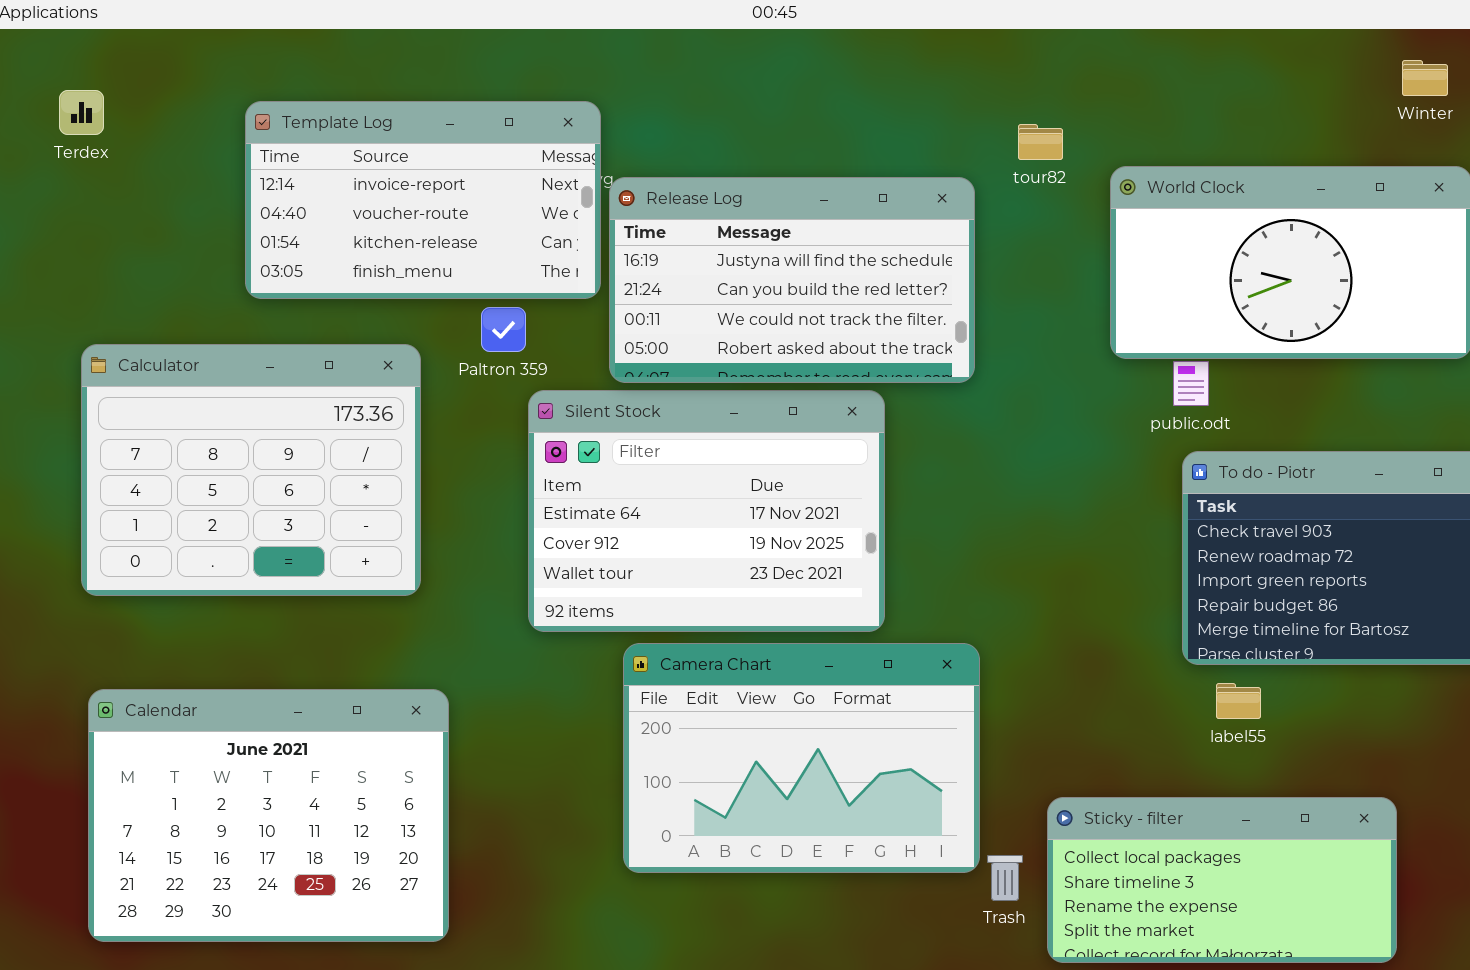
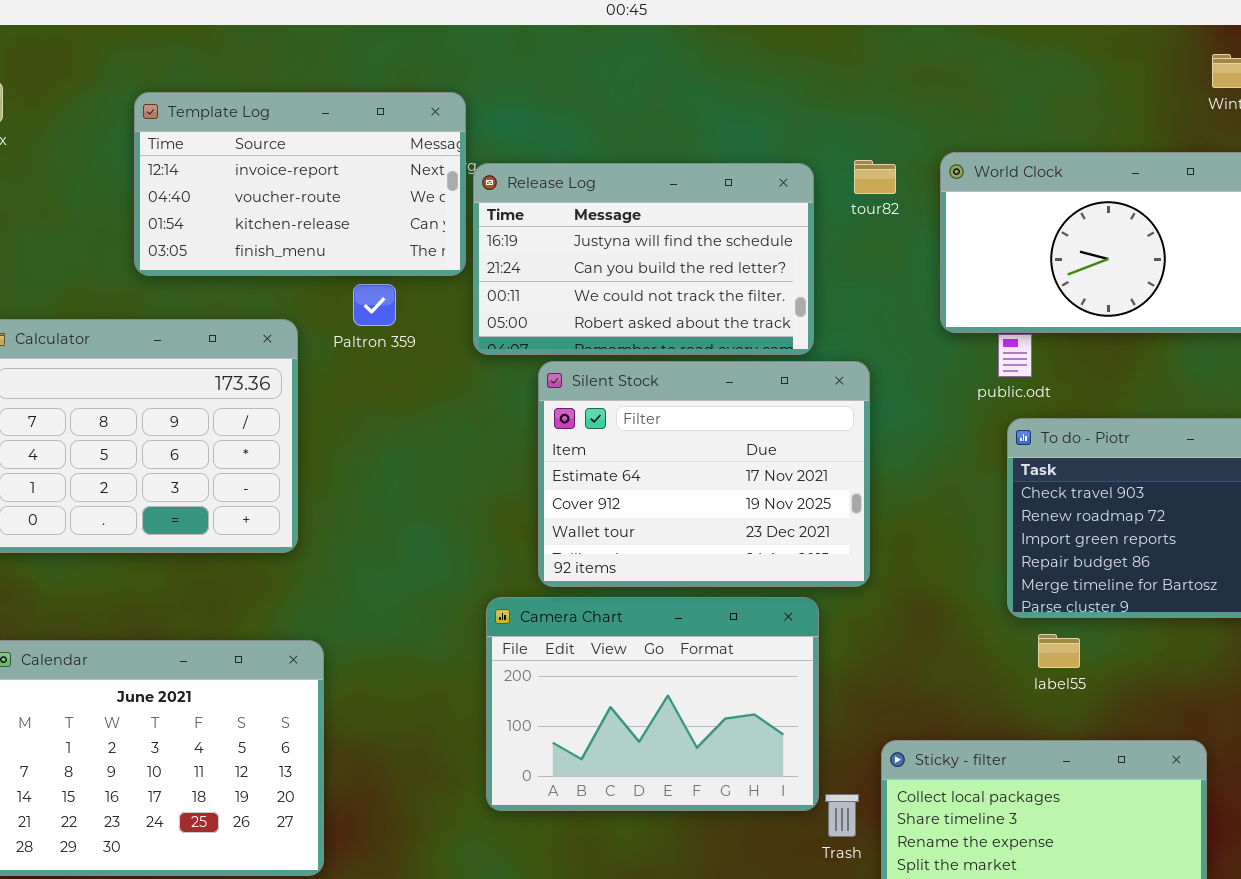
tour82: [1018,124,1063,160] -> [854,160,896,194], moved
Silent Stock: [528,390,885,632] -> [538,361,870,587], moved

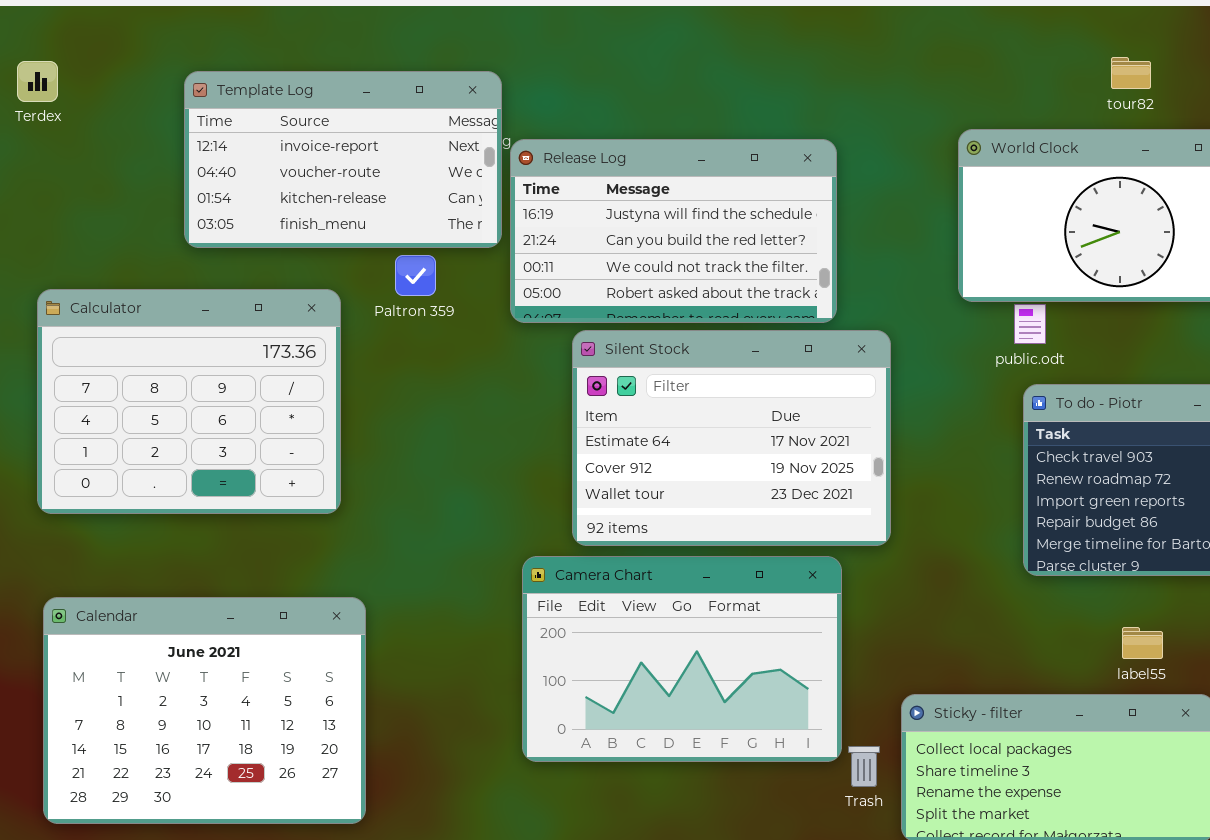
tour82: [854,160,896,194] -> [1111,57,1151,89], moved
label55: [1038,634,1080,668] -> [1122,627,1163,659], moved

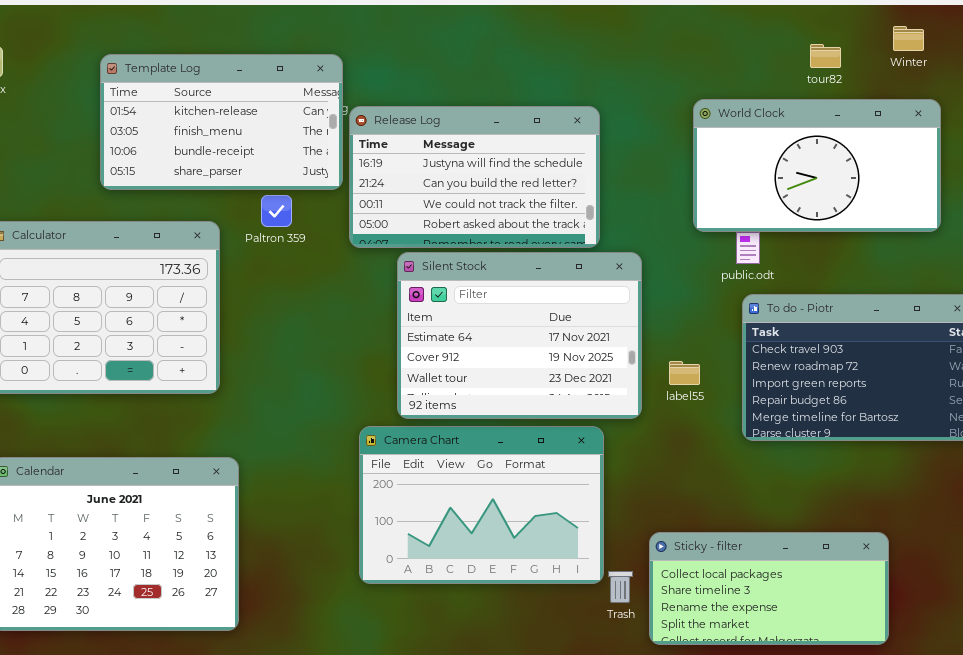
Template Log: [184,71,502,248] -> [100,54,343,190], scrolled down 2 rows
label55: [1122,627,1163,659] -> [669,361,700,385], moved

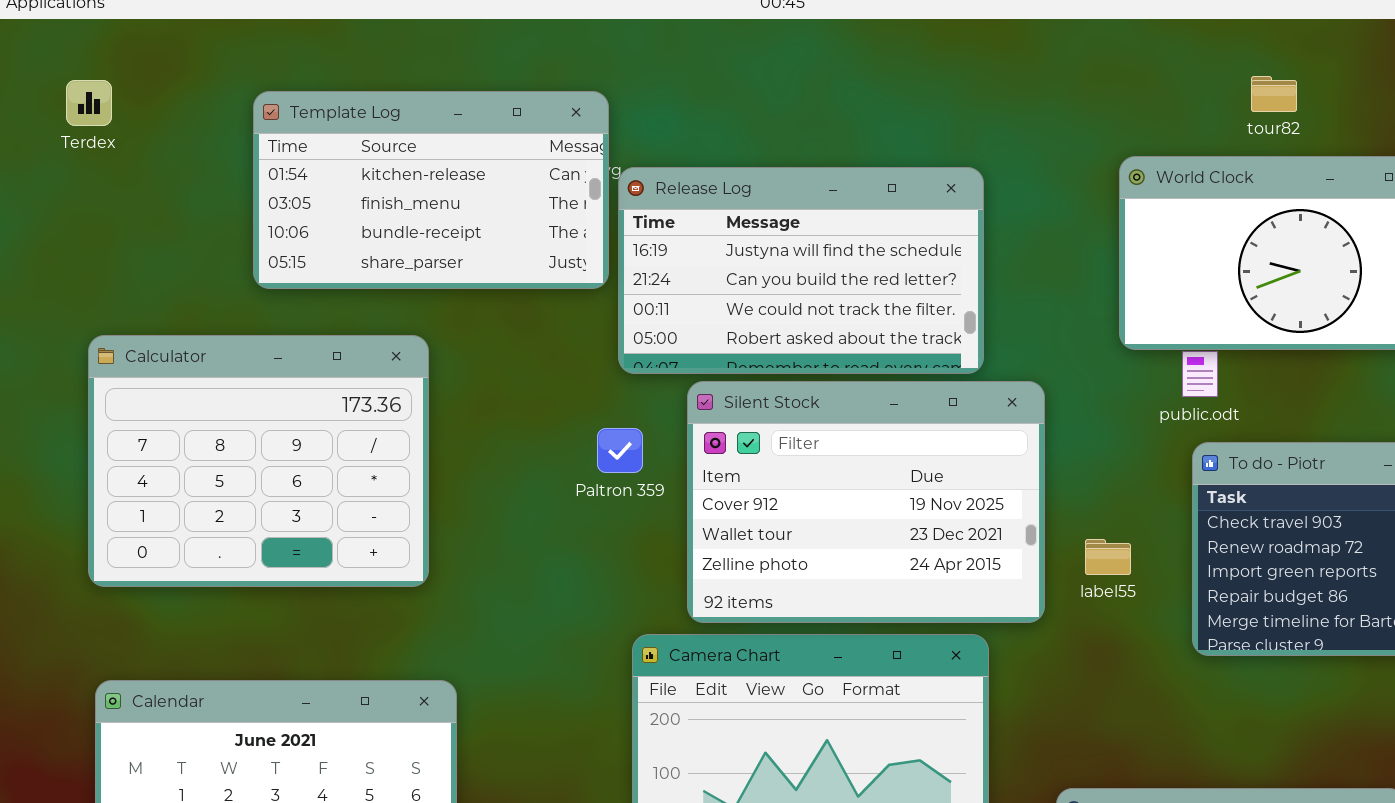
tour82: [810,44,841,68] -> [1251,76,1297,112], moved
Paltron 359: [261,195,292,227] -> [597,428,643,473], moved
Silent Stock: [397,252,642,419] -> [687,381,1045,623], scrolled down 1 row

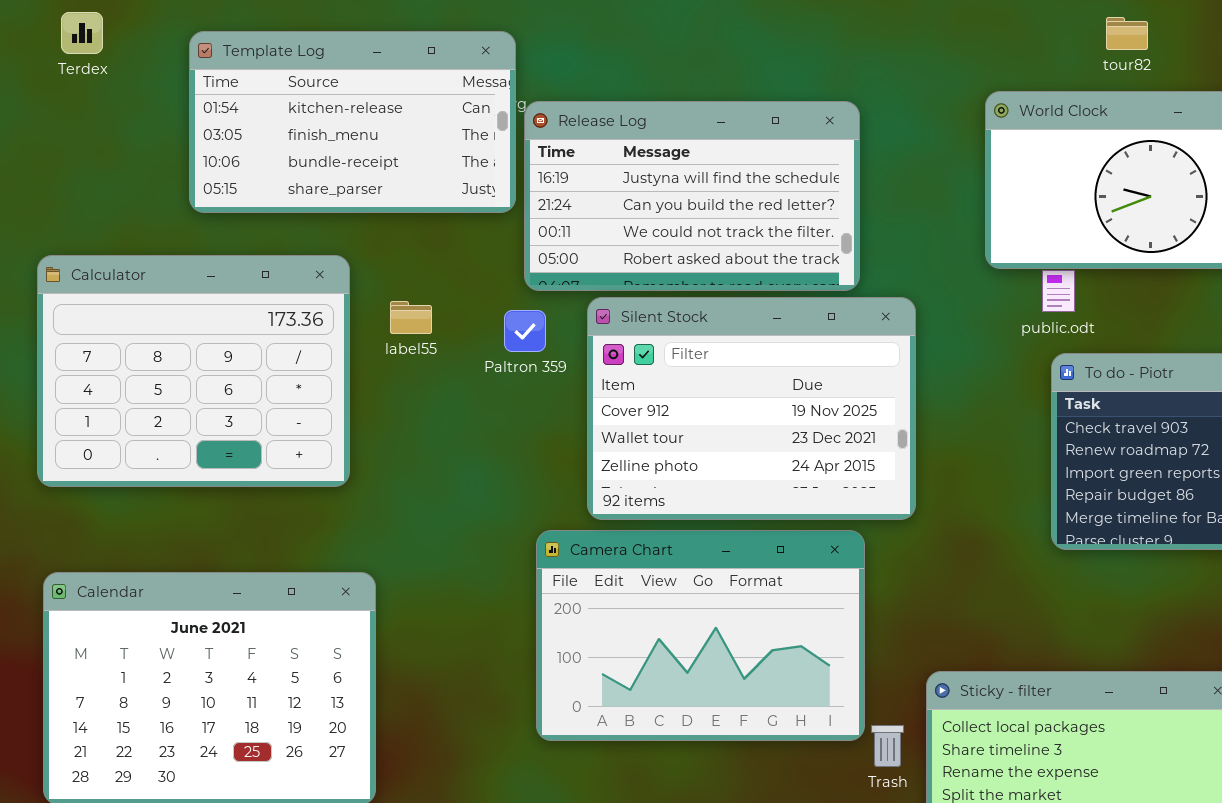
Terdex: [66,80,112,126] -> [61,12,103,54], moved
Paltron 359: [597,428,643,473] -> [504,310,546,352], moved
label55: [1085,539,1131,575] -> [390,301,432,334], moved

